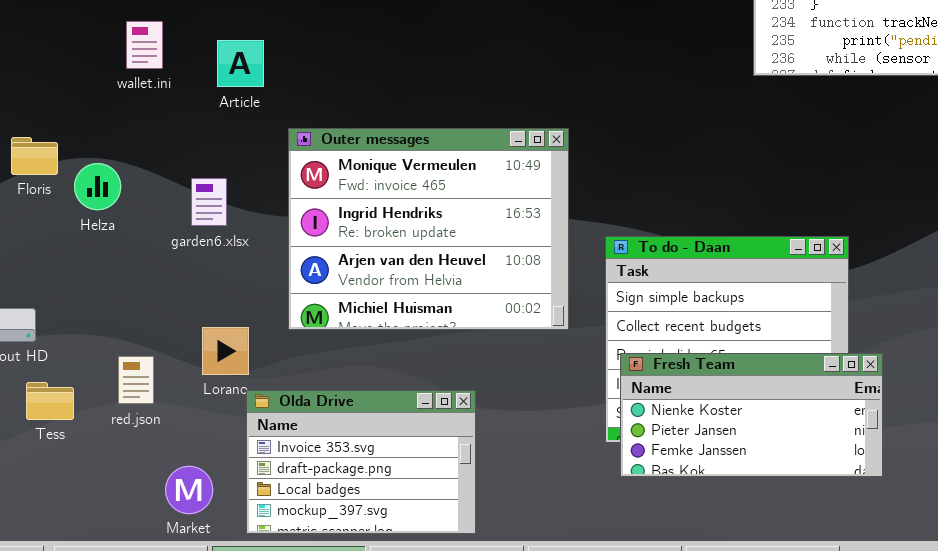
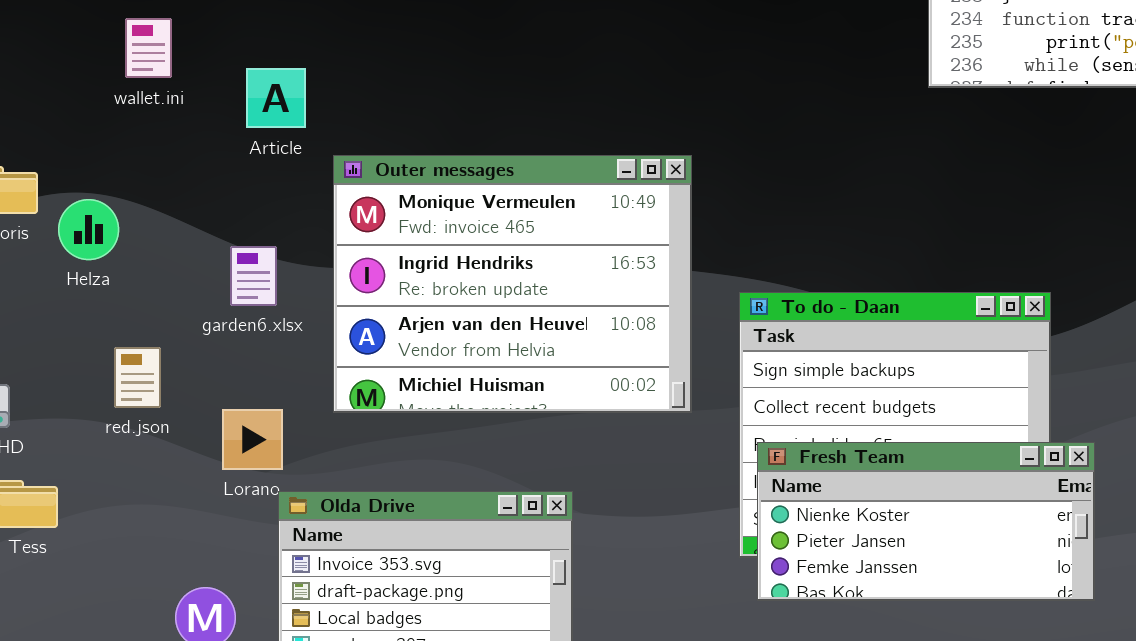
Article: [217,40,264,87] -> [246,68,306,128], moved
garden6.xlsx: [191,178,227,226] -> [230,246,277,306], moved
red.json: [118,356,154,404] -> [114,347,161,408], moved

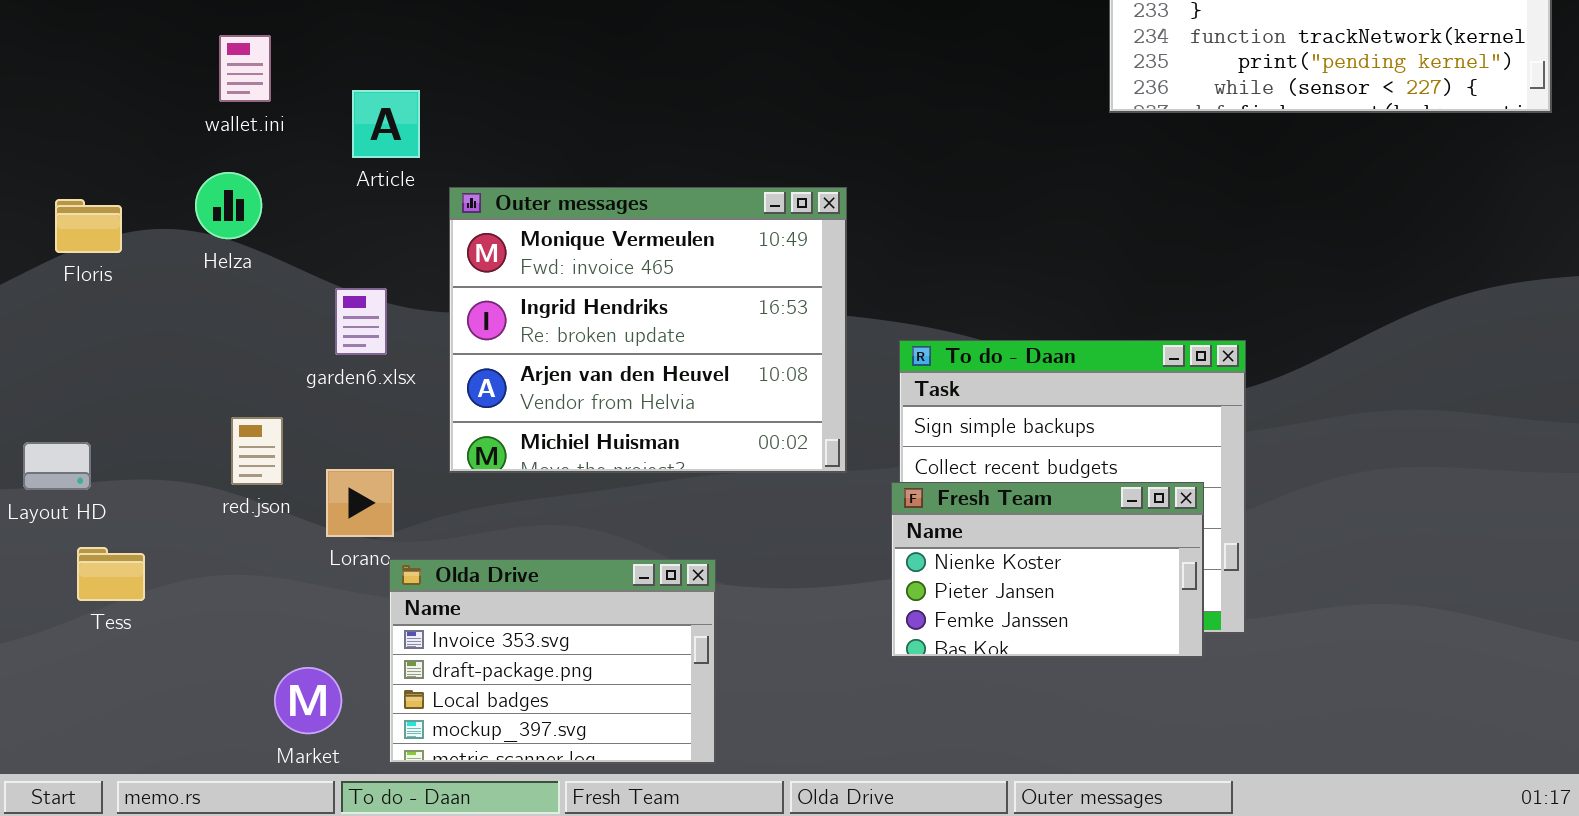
Helza: [58,199,119,260] -> [195,172,262,239], moved
red.json: [114,347,161,408] -> [231,417,283,485], moved
Fresh Team: [757,442,1095,601] -> [891,482,1204,658], moved, resized

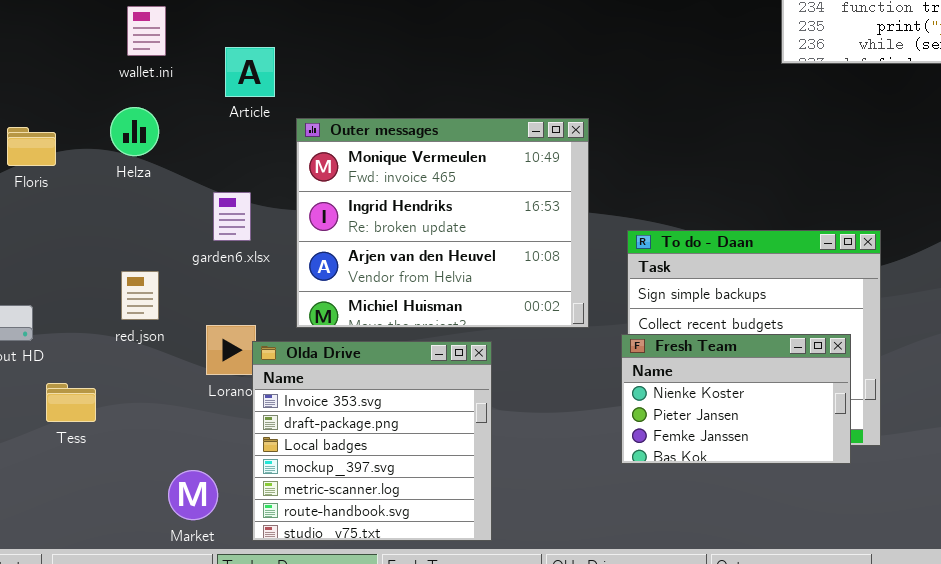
red.json: [231,417,283,485] -> [121,271,159,320], moved
Tess: [77,547,145,601] -> [46,383,96,422], moved
Olda Drive: [389,559,716,764] -> [252,341,492,541], resized

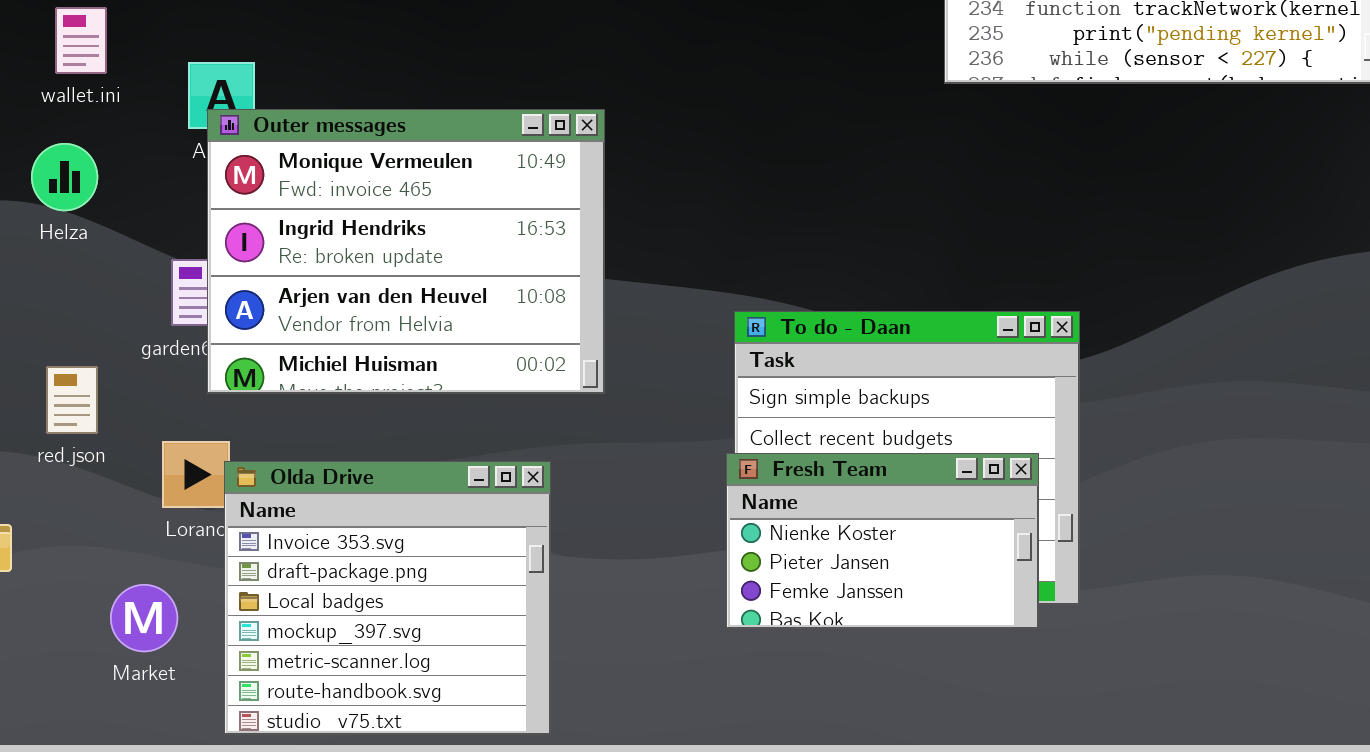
Outer messages: [296,118,589,328] -> [207,109,605,394], moved
Market: [168,470,218,520] -> [110,584,178,652], moved

